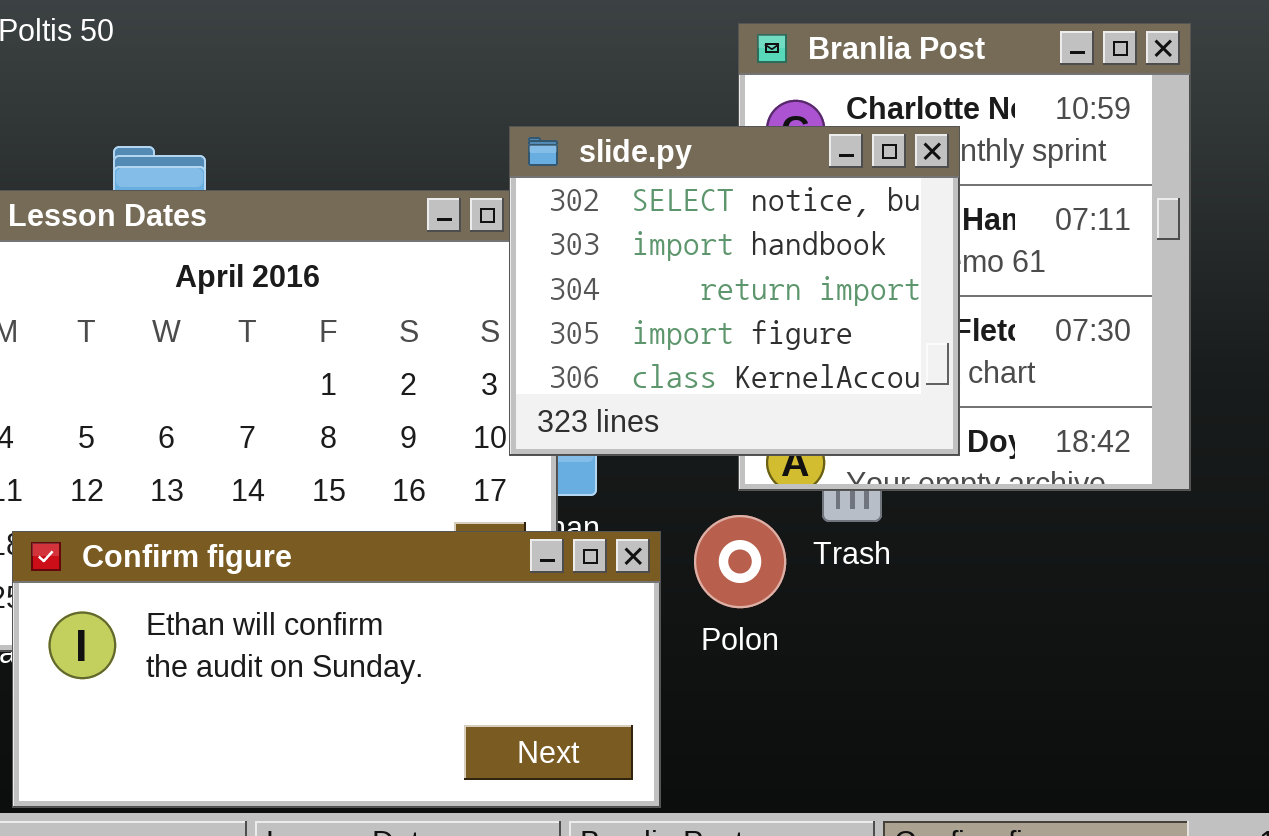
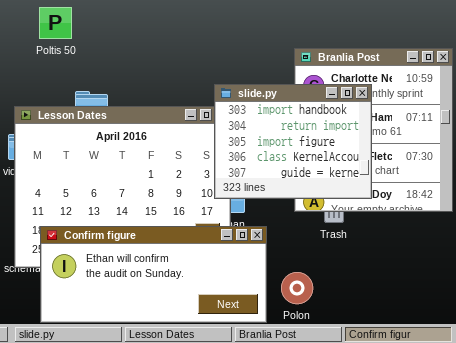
slide.py: [509,126,960,456] -> [214,84,372,199], scrolled down 1 row
Polon: [694,515,786,608] -> [281,272,313,304], moved

